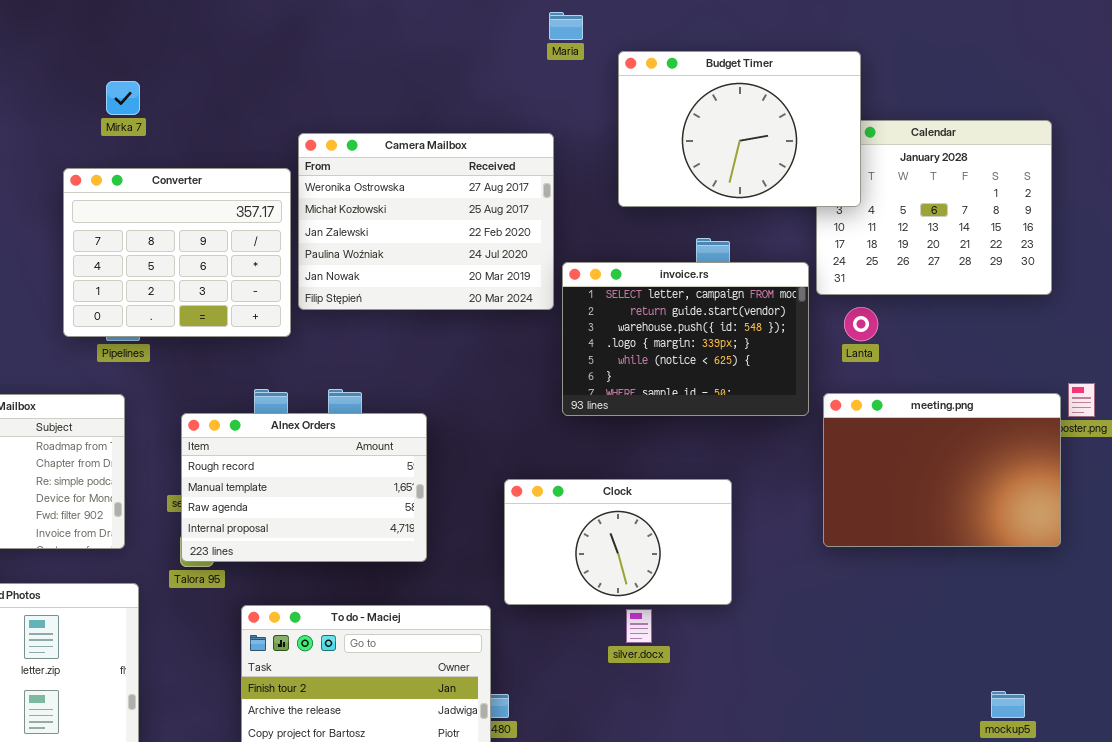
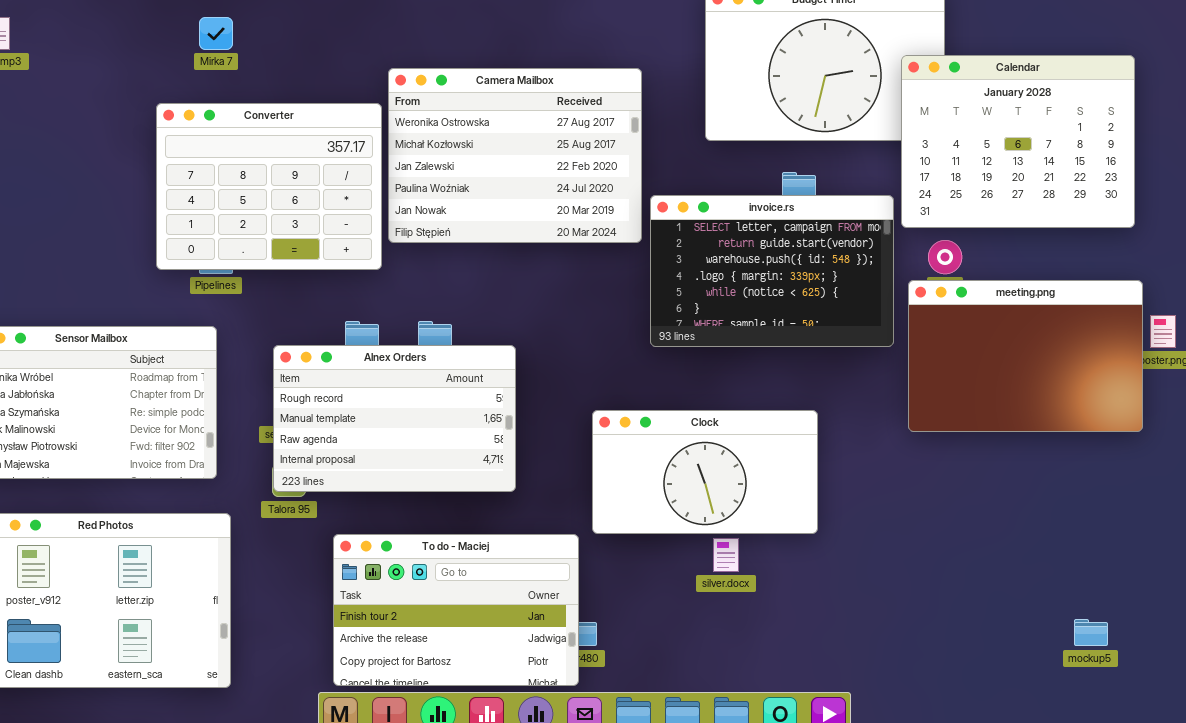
Calendar: [816,120,1052,295] -> [901,55,1135,228], raised
meeting.png: [823,393,1061,547] -> [908,280,1143,432], moved

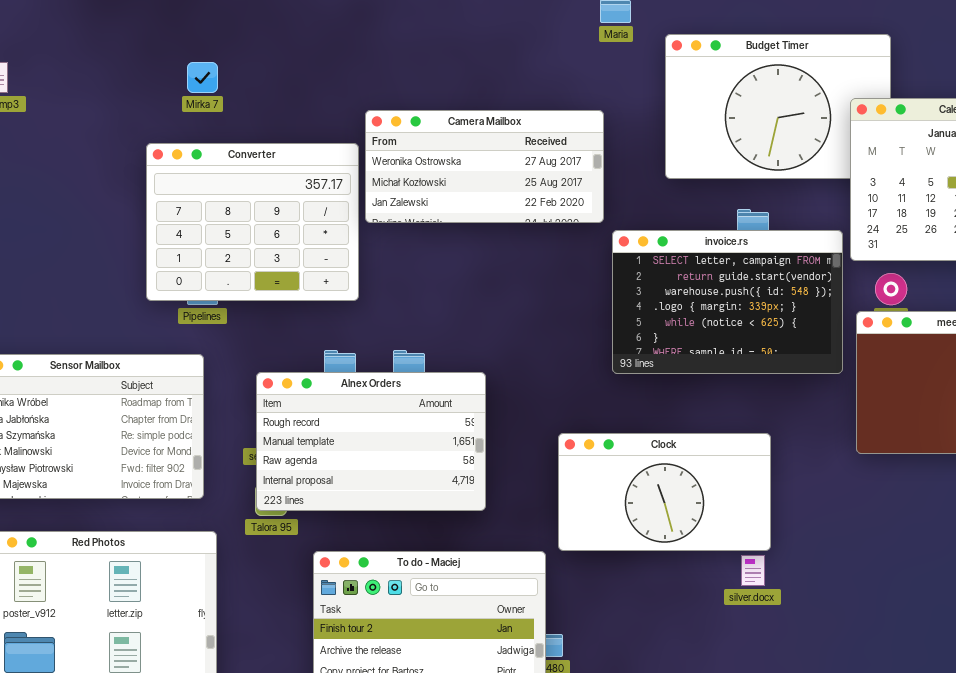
Camera Mailbox: [388,68,642,243] -> [365,110,604,223], resized
silver.docx: [713,538,739,572] -> [741,555,765,586], moved

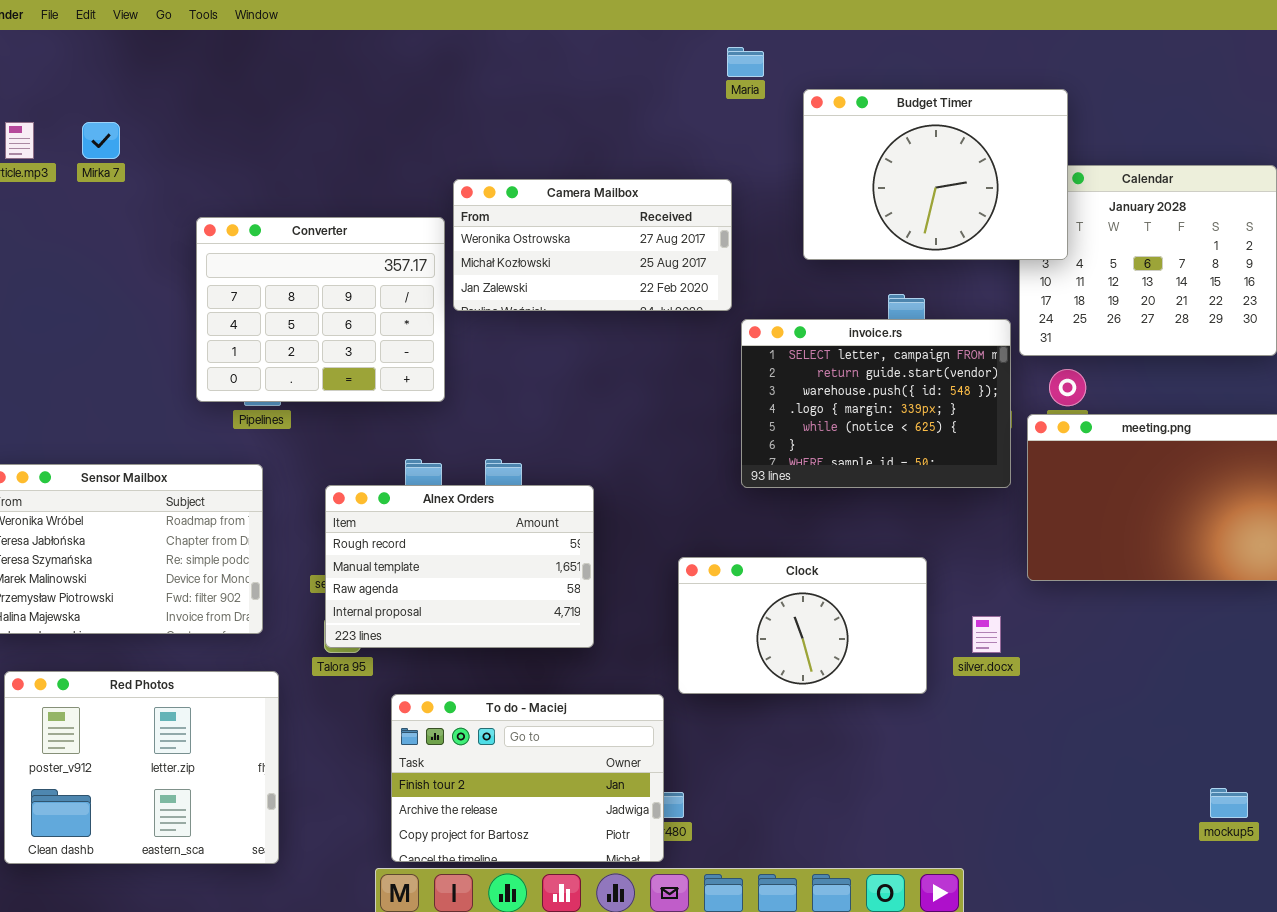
Budget Timer: [665,34,891,179] -> [803,89,1068,260], raised
Mirka 7: [187,62,218,93] -> [82,122,120,159], moved
silver.docx: [741,555,765,586] -> [972,616,1001,653], moved

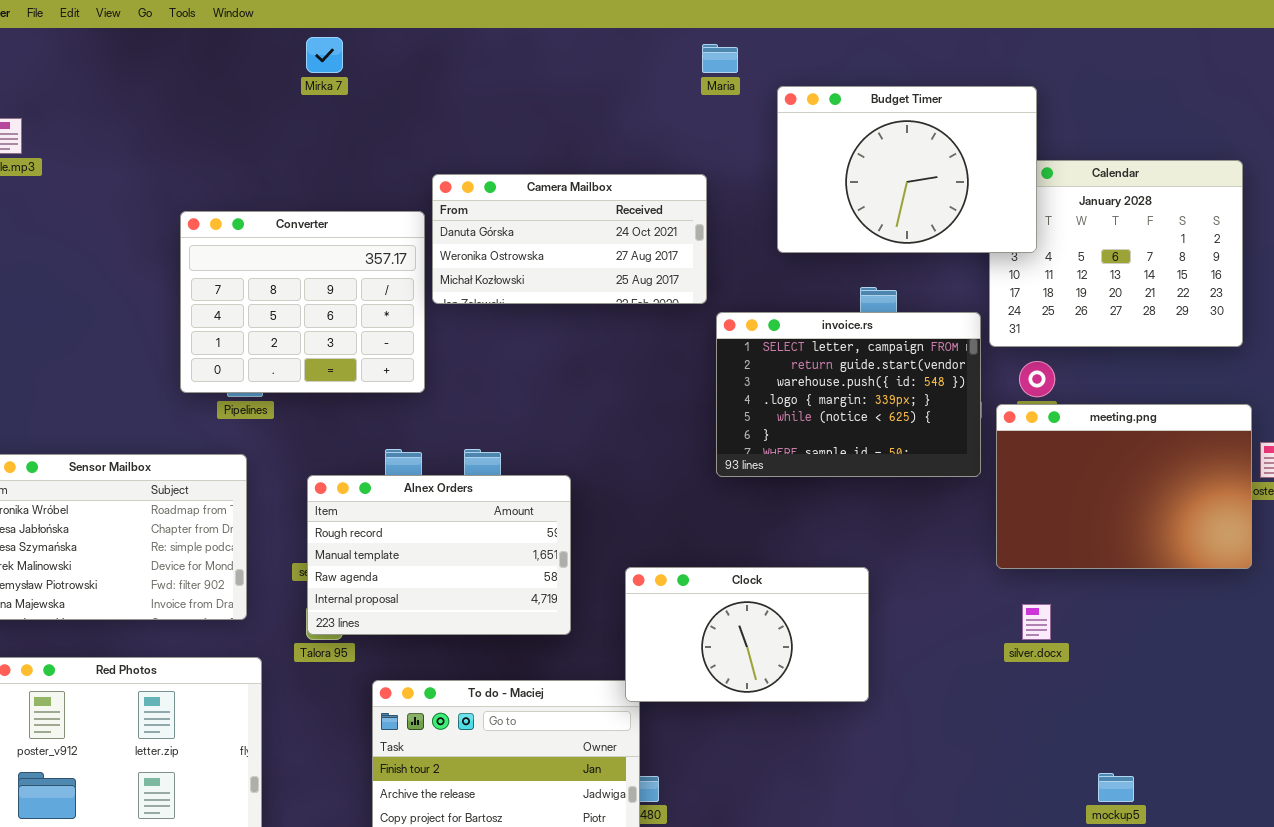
Mirka 7: [82,122,120,159] -> [306,37,343,73], moved
Camera Mailbox: [453,179,732,311] -> [432,174,707,304], scrolled up 1 row
Clock: [678,557,927,694] -> [625,567,869,702], moved
silver.docx: [972,616,1001,653] -> [1022,604,1051,640], moved
mockup5: [1210,788,1248,818] -> [1098,773,1134,802], moved

